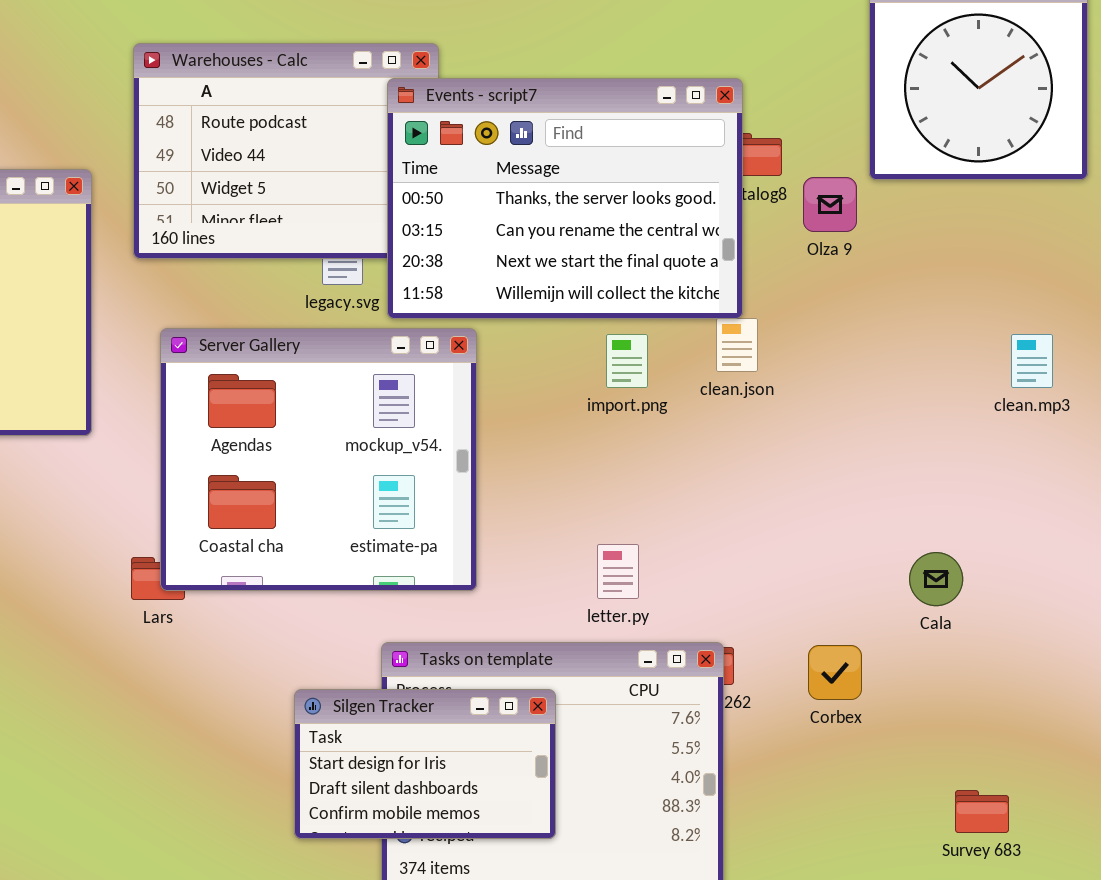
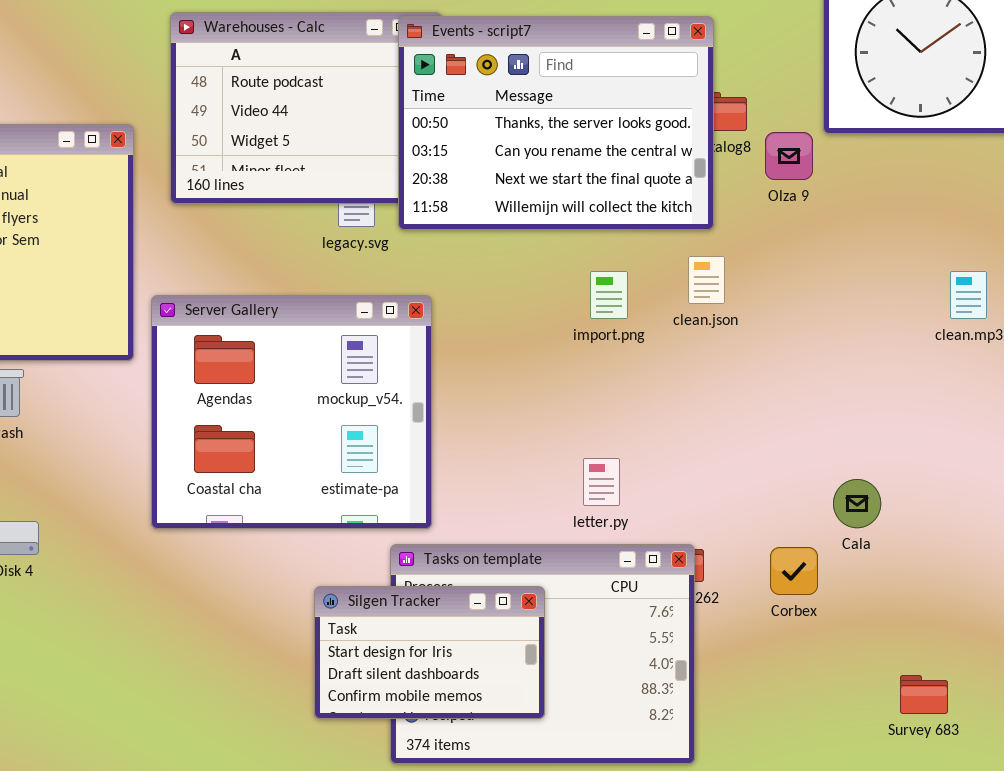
Events - script7: [387,78,743,319] -> [398,16,714,230], moved
Server Gallery: [160,328,477,591] -> [151,295,432,529], moved
Cala: [909,552,963,606] -> [833,479,881,528], moved

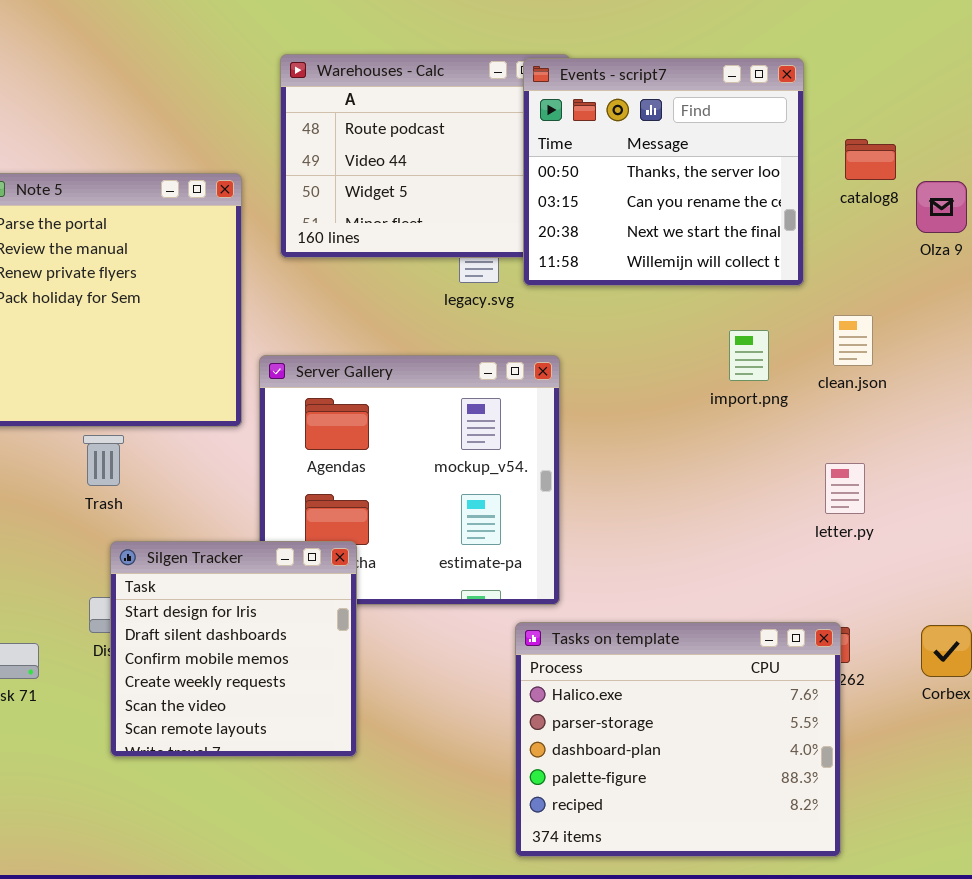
Events - script7: [398,16,714,230] -> [523,58,804,286], resized
letter.py: [583,458,620,506] -> [825,463,865,514], moved
Silgen Tracker: [314,586,545,719] -> [110,541,357,757], moved, resized

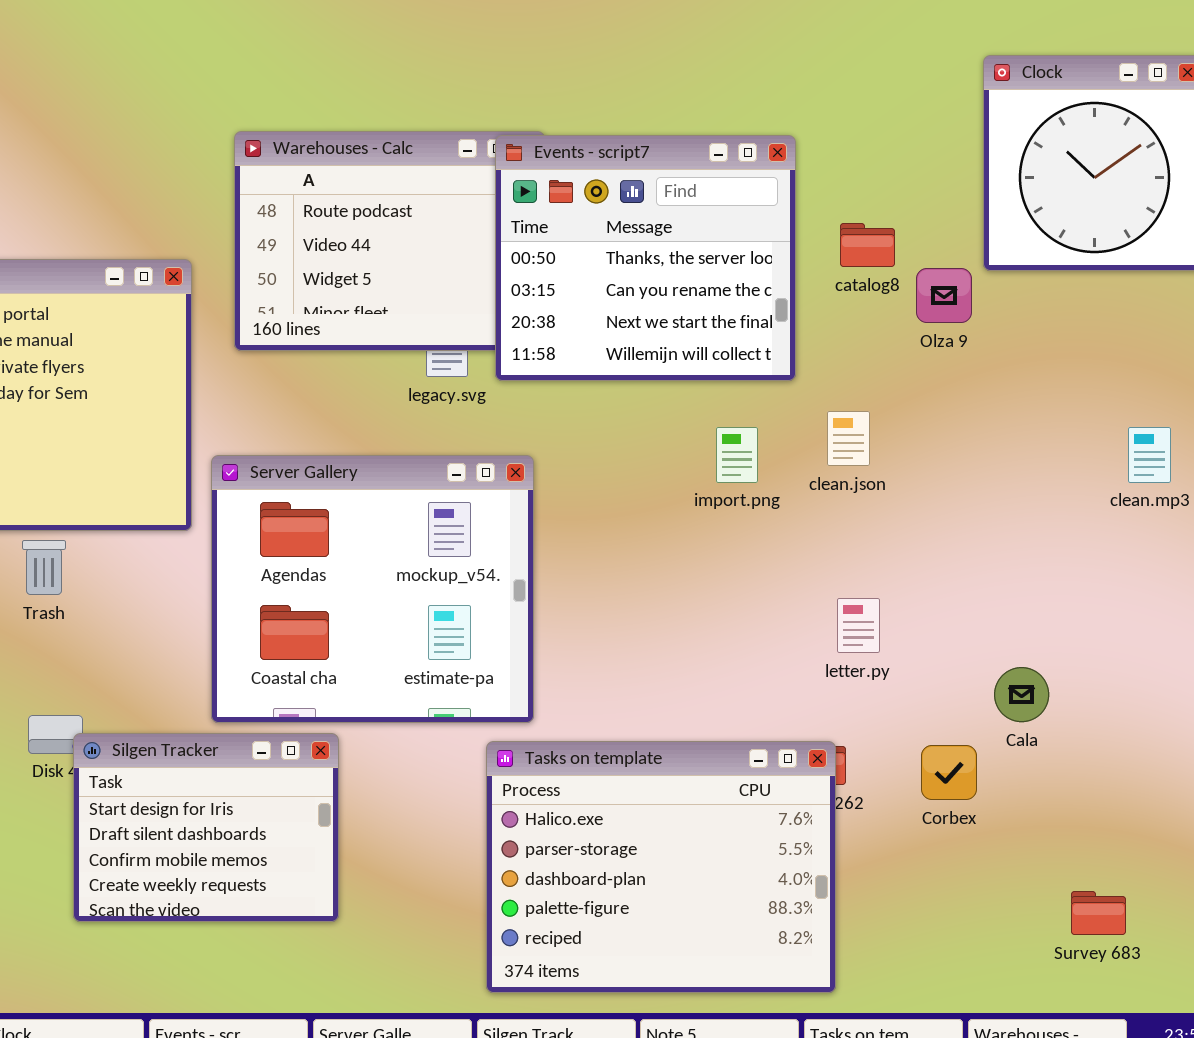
letter.py: [825,463,865,514] -> [837,598,880,653], moved
Silgen Tracker: [110,541,357,757] -> [73,733,339,922], moved, resized

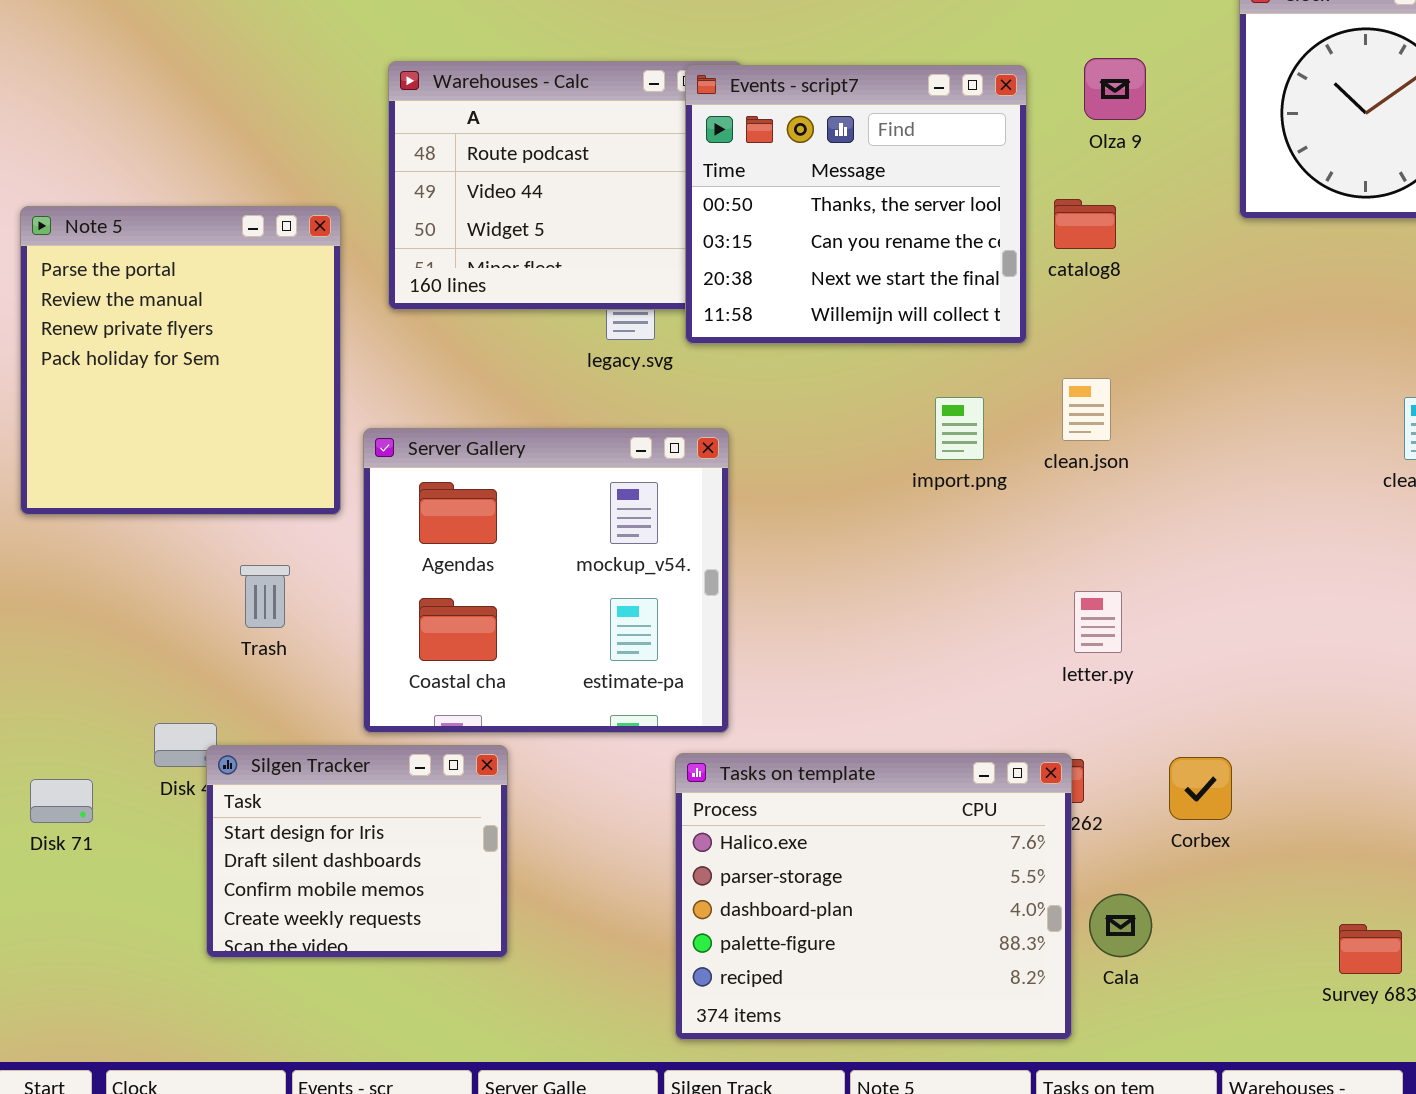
catalog8: [840,223,895,267] -> [1054,199,1116,249], moved
Olza 9: [916,268,972,323] -> [1084,58,1146,120], moved
Trash: [22,540,66,595] -> [240,565,290,628], moved
Cala: [994,667,1049,722] -> [1089,894,1152,957], moved

